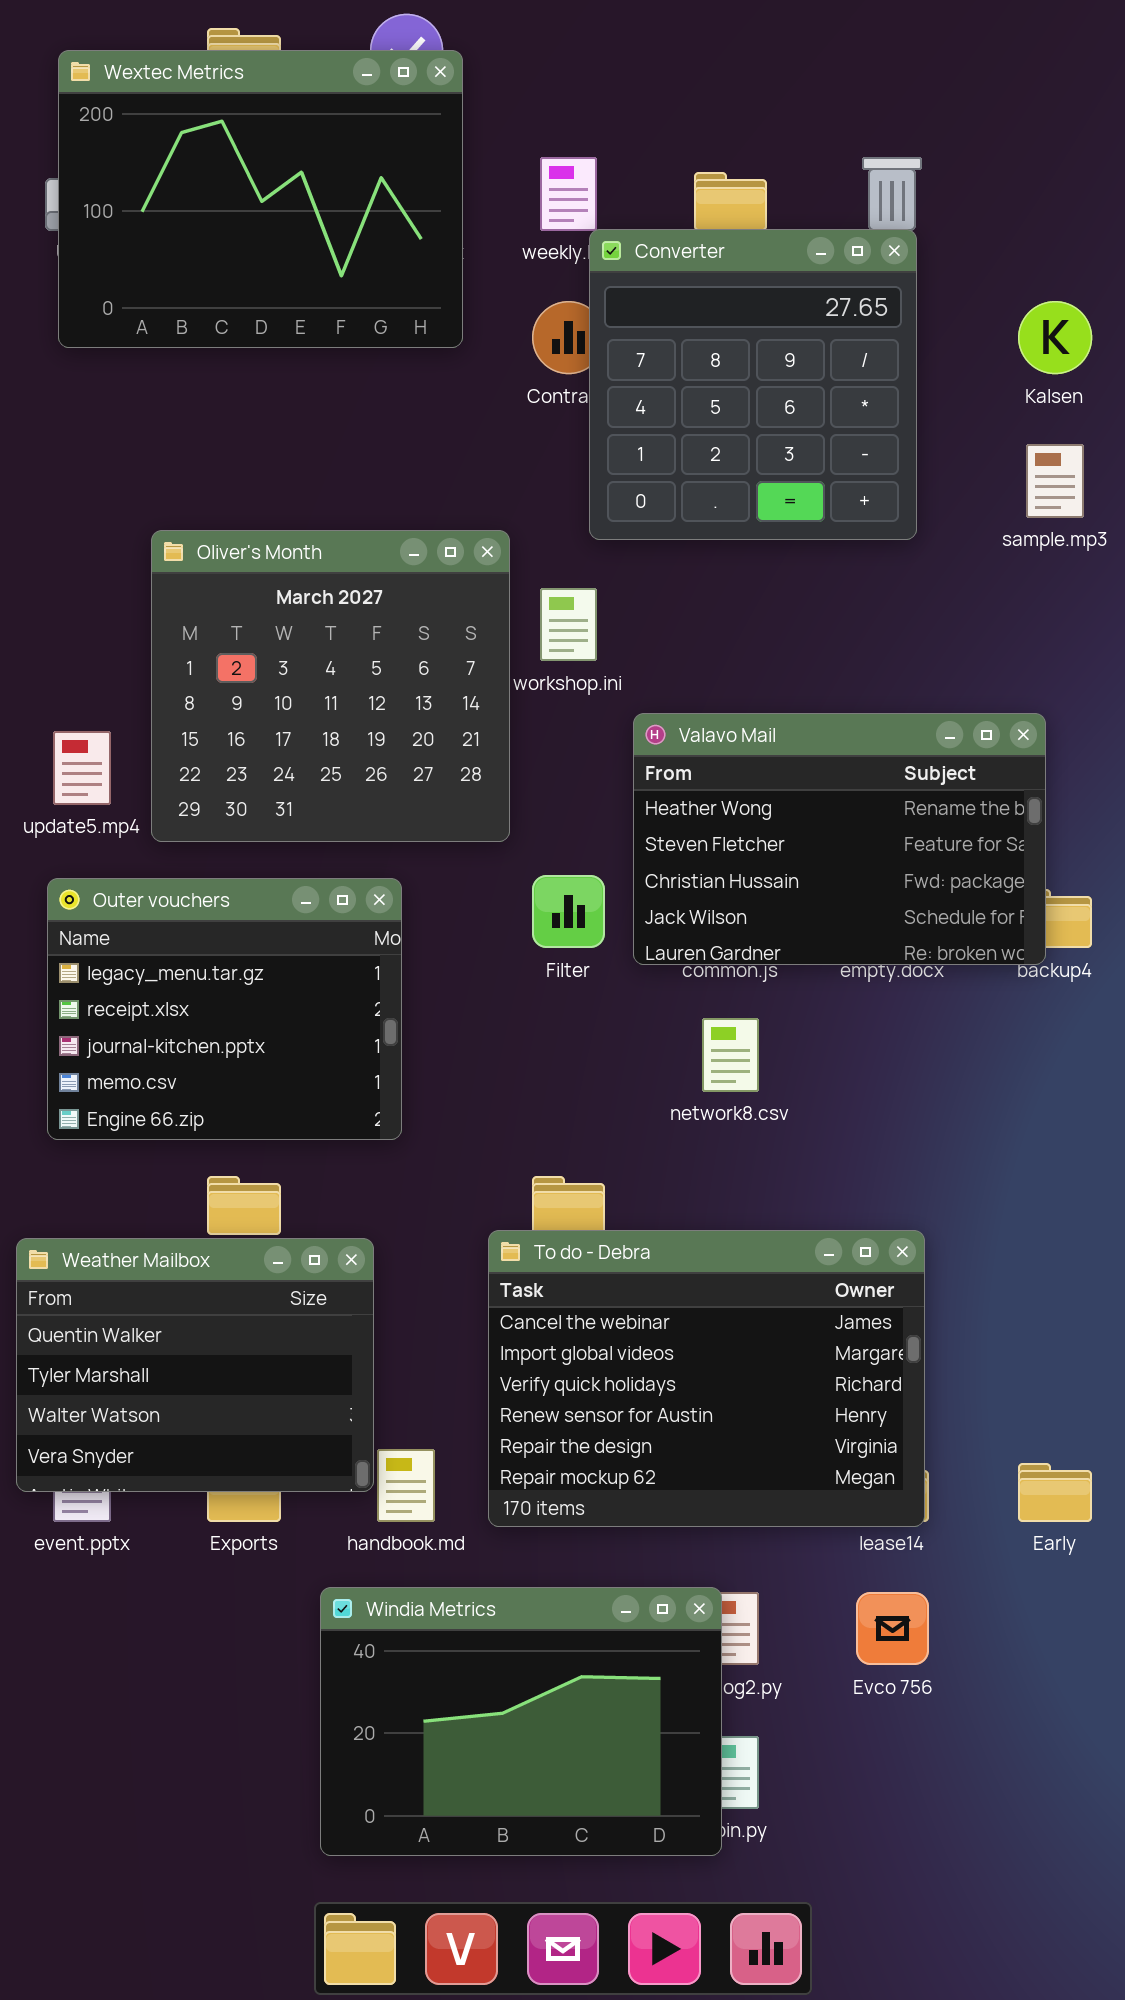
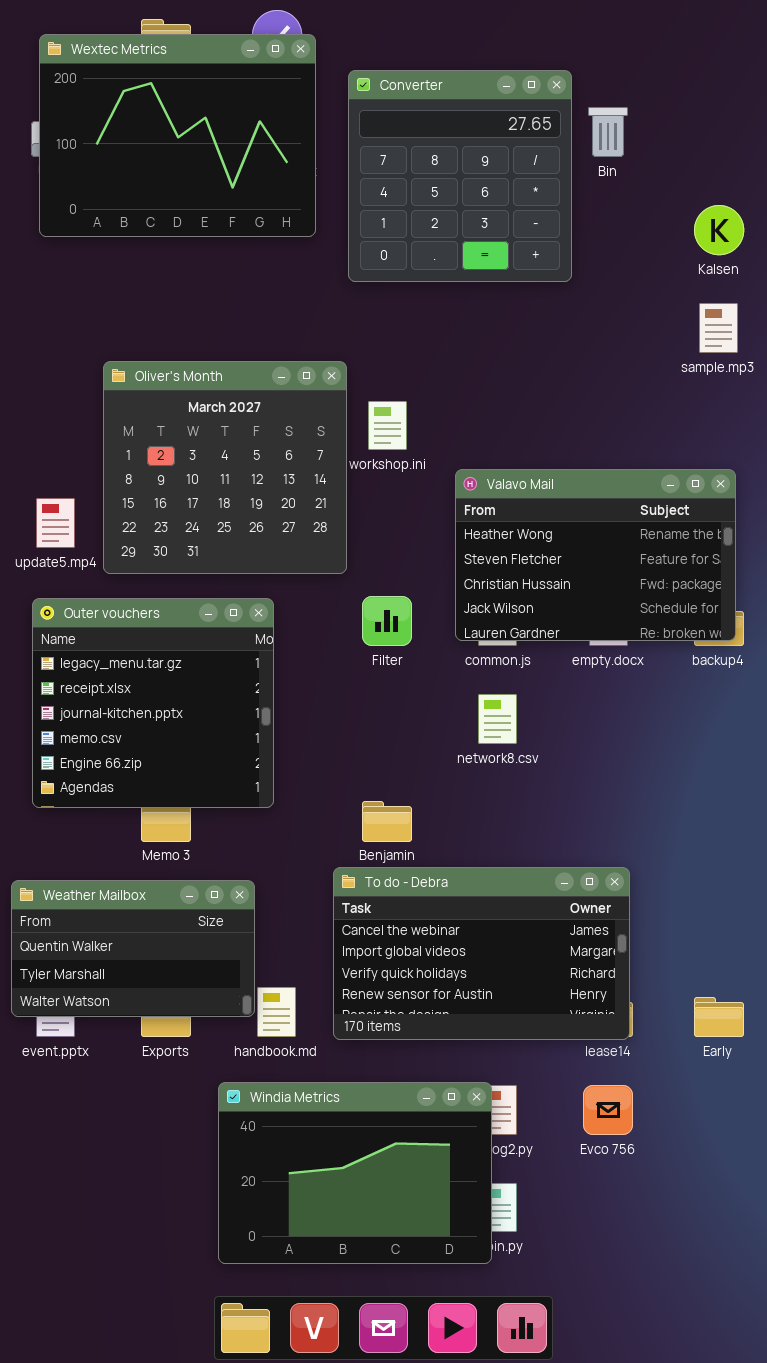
Converter: [589,229,917,540] -> [348,70,572,282], moved
Valavo Mail: [633,713,1046,965] -> [455,469,736,641], moved
Outer vouchers: [47,878,402,1140] -> [32,598,274,808], resized
To do - Debra: [488,1230,925,1527] -> [333,867,630,1040], resized
Weather Mailbox: [16,1238,374,1492] -> [11,880,255,1017], resized

